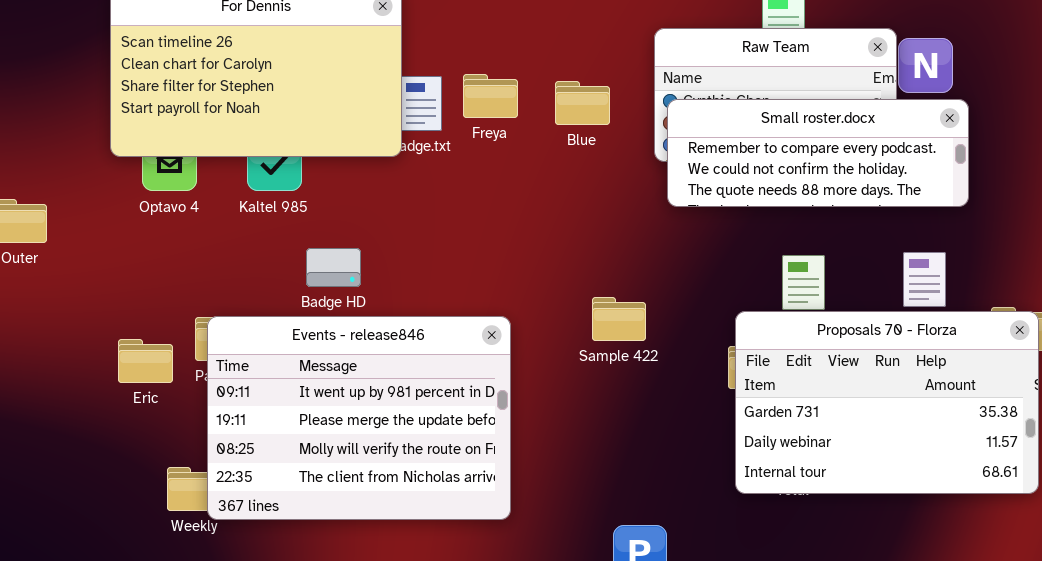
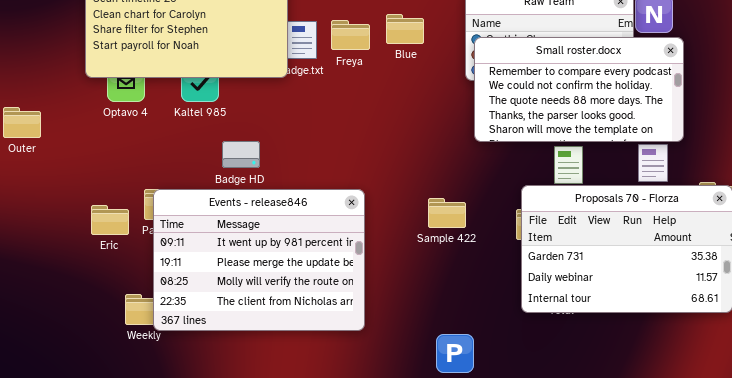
Blue: [555,81,610,125] -> [386,14,424,44], moved
Small roster.docx: [667,99,969,207] -> [474,37,684,142], resized
Sample 422: [592,297,646,341] -> [428,198,466,228], moved

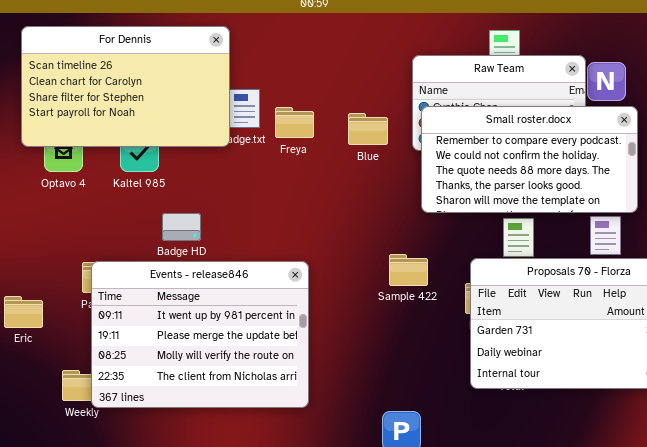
Blue: [386,14,424,44] -> [348,113,388,145], moved
Freya: [331,20,370,50] -> [275,107,314,138], moved
Sample 422: [428,198,466,228] -> [389,254,428,286], moved
Eric: [91,205,129,235] -> [4,296,43,328], moved

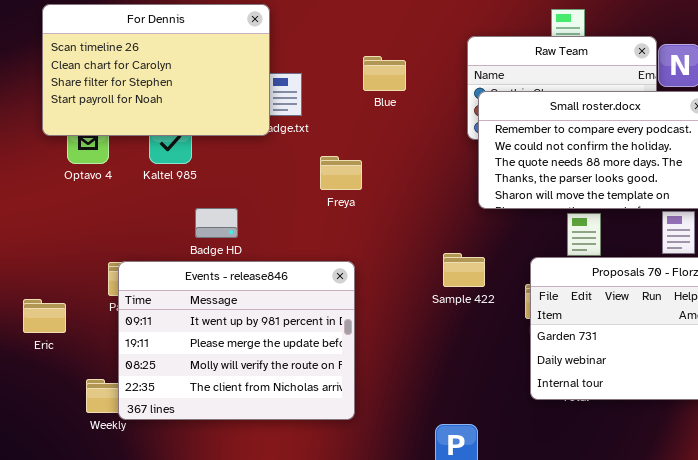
Freya: [275,107,314,138] -> [320,156,362,190], moved
Blue: [348,113,388,145] -> [363,56,406,91], moved

